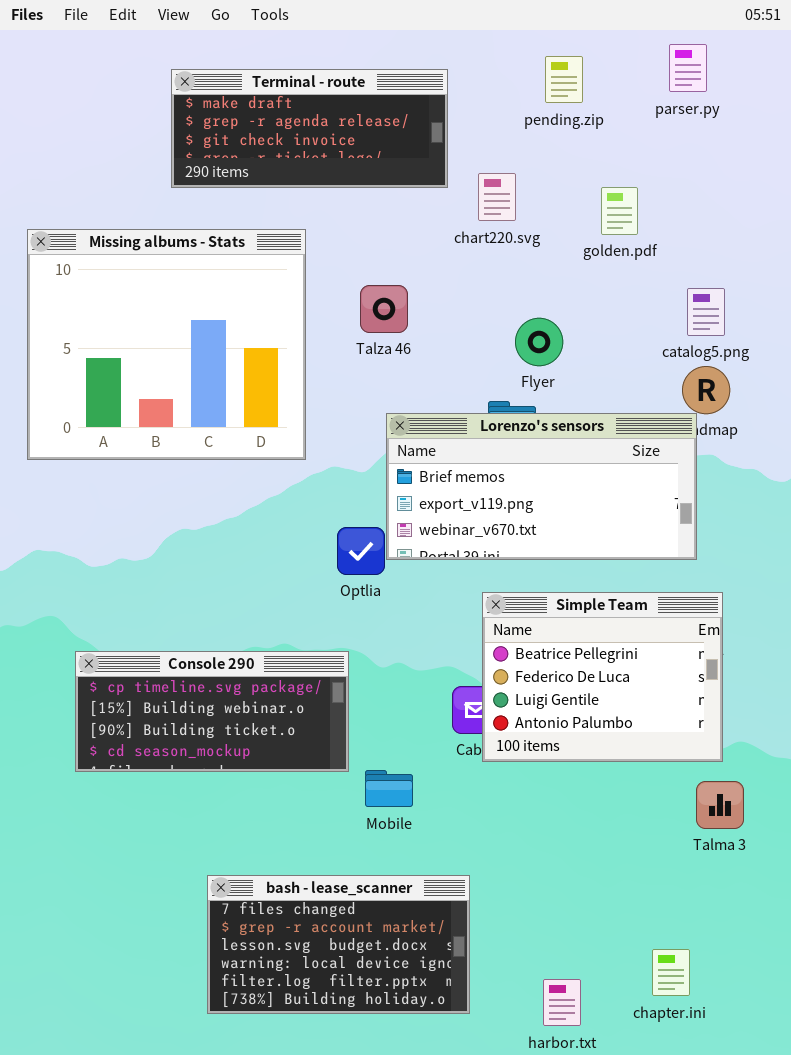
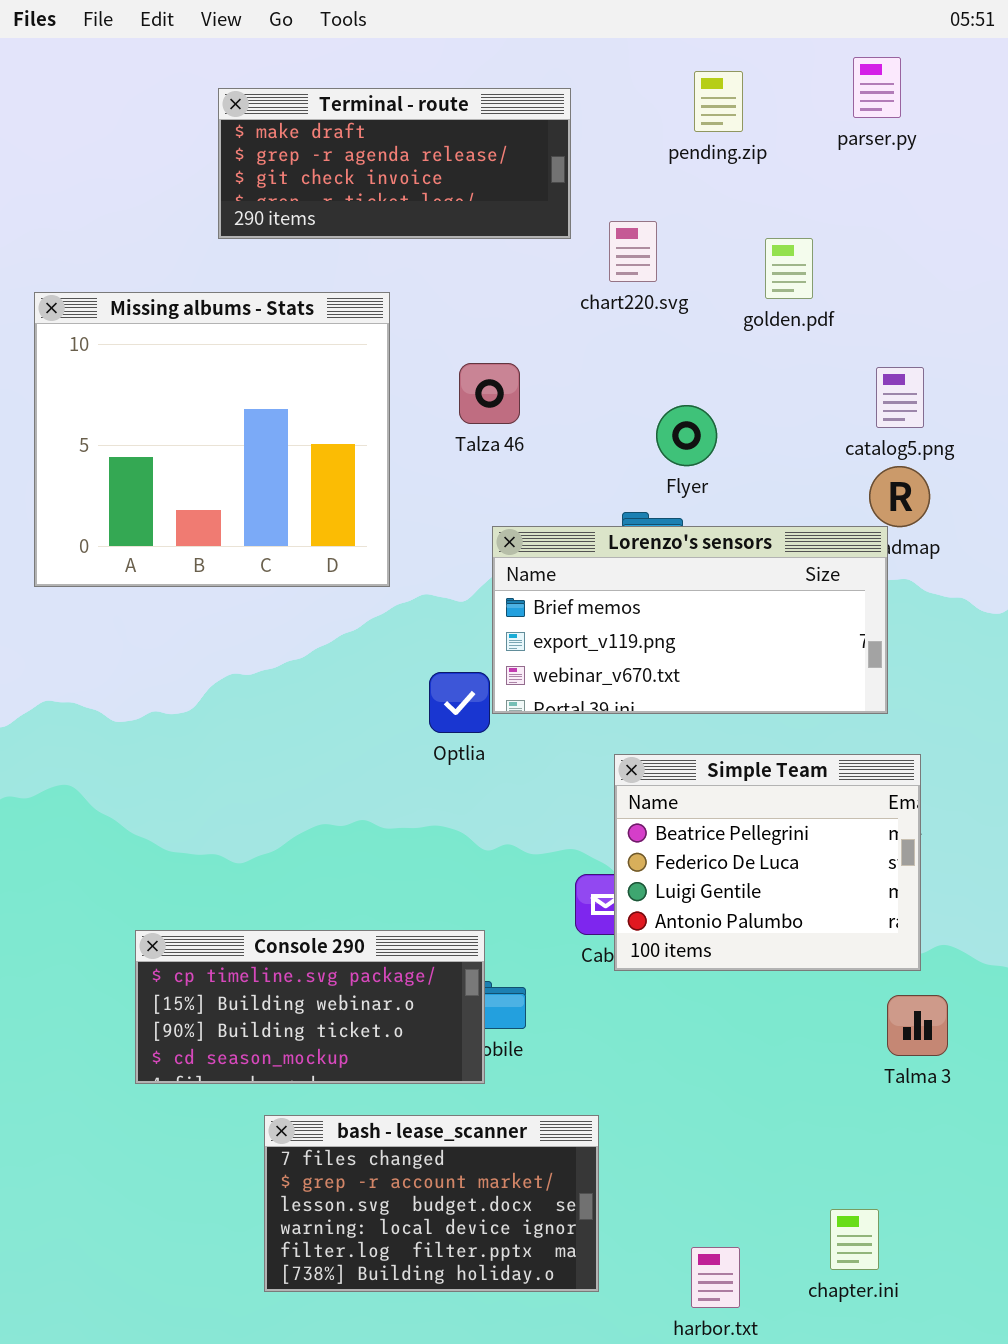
Console 290: [75,651,349,772] -> [135,930,485,1084], moved

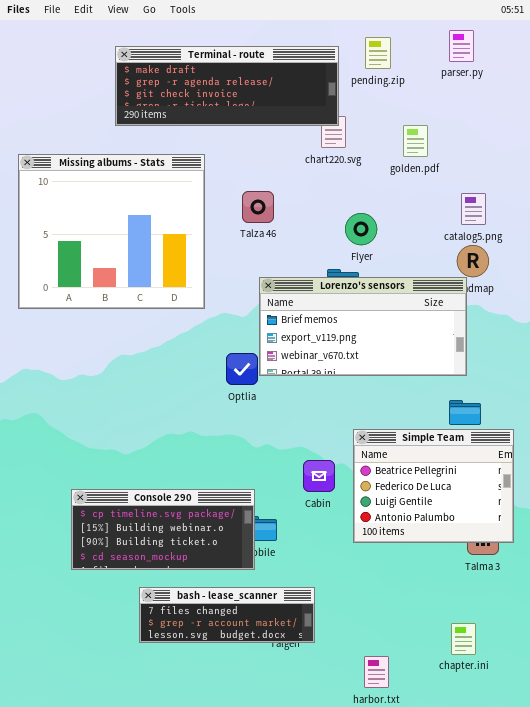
Terminal - route: [218,88,571,239] -> [115,46,339,126], resized
Simple Team: [614,754,921,971] -> [353,429,514,543], moved
bash - lease_scanner: [264,1115,599,1292] -> [139,587,315,643], resized
chapter.ini: [830,1209,879,1270] -> [451,623,476,655], moved

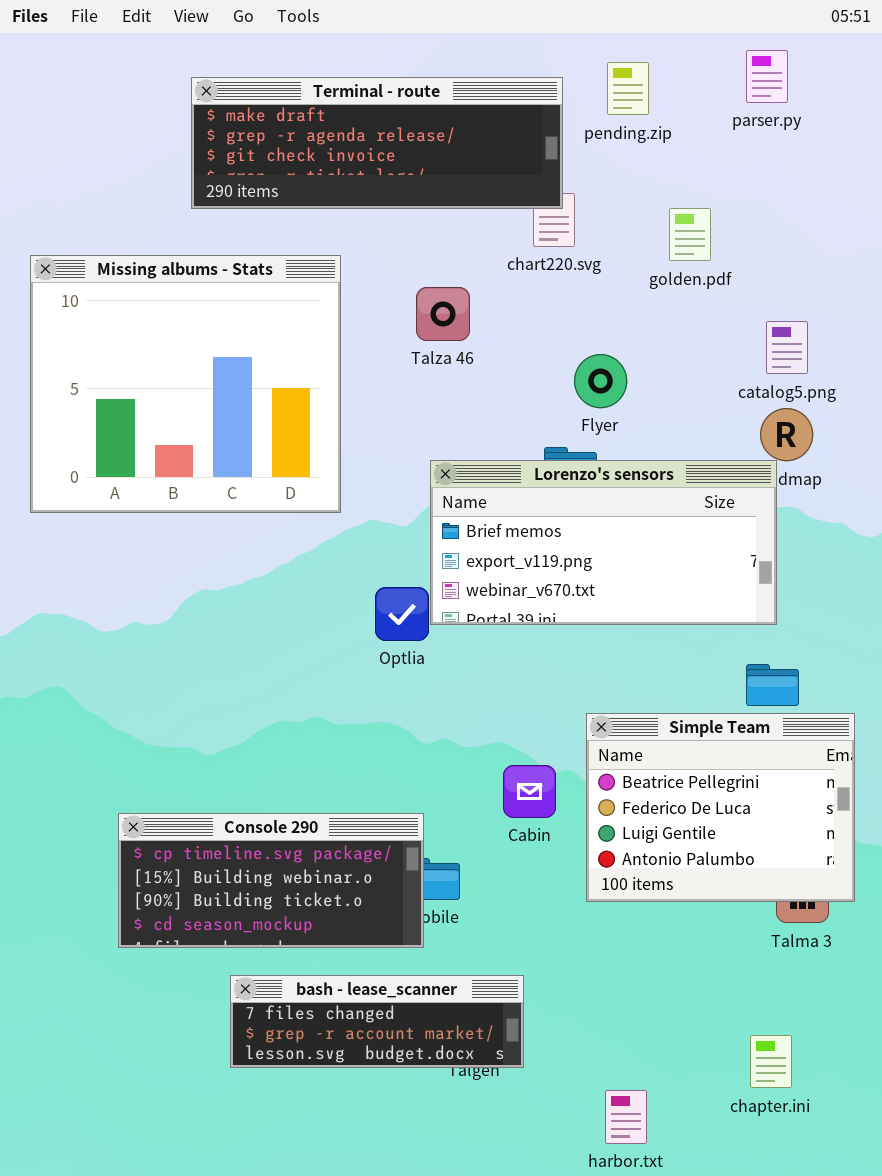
Talza 46: [242,191,274,223] -> [416,287,470,341], moved

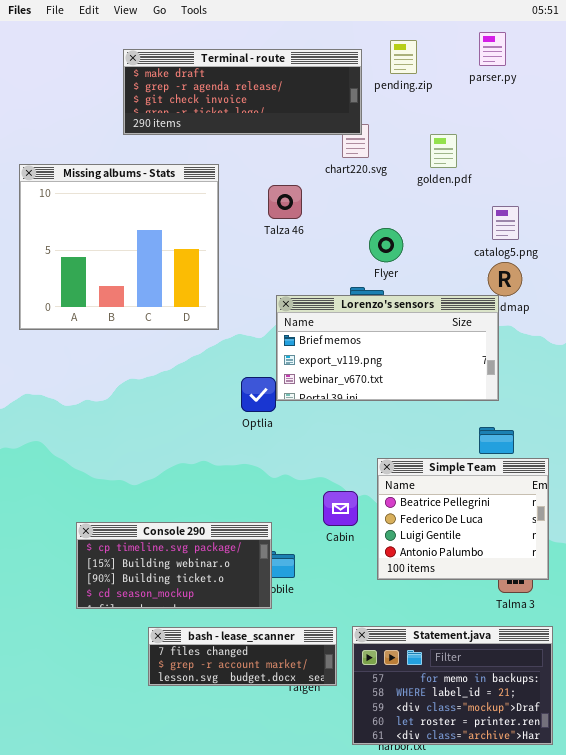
Statement.java: none -> [352,626,553,745], opened

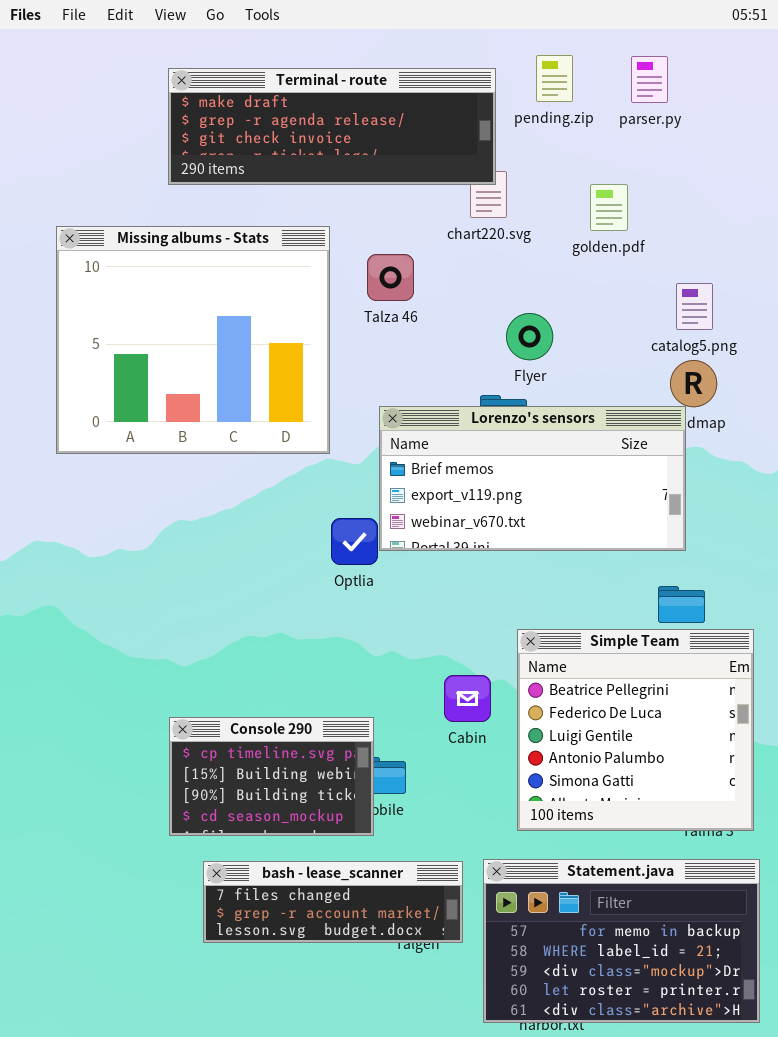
parser.py: [479,32,506,66] -> [631,56,668,103], moved
Missing albums - Stats: [19,164,219,330] -> [56,226,330,454], moved
Simple Team: [377,458,549,580] -> [517,629,754,831], resized
Console 290: [76,522,272,609] -> [169,717,374,836], resized

